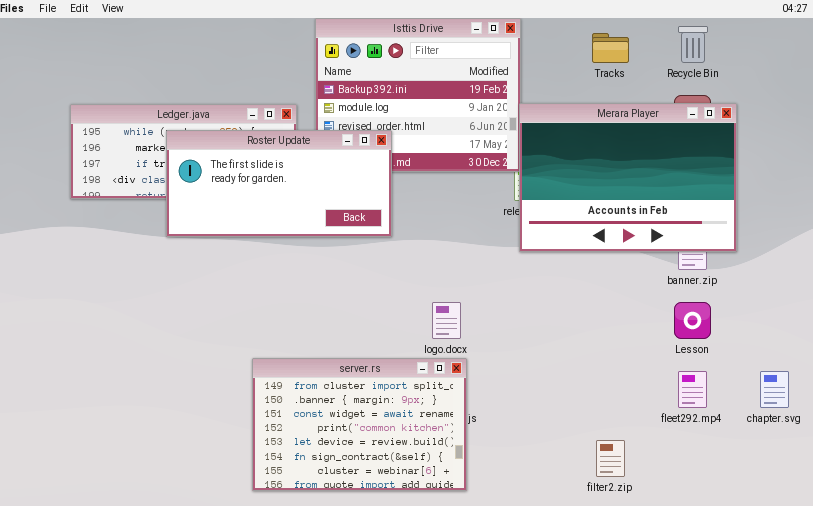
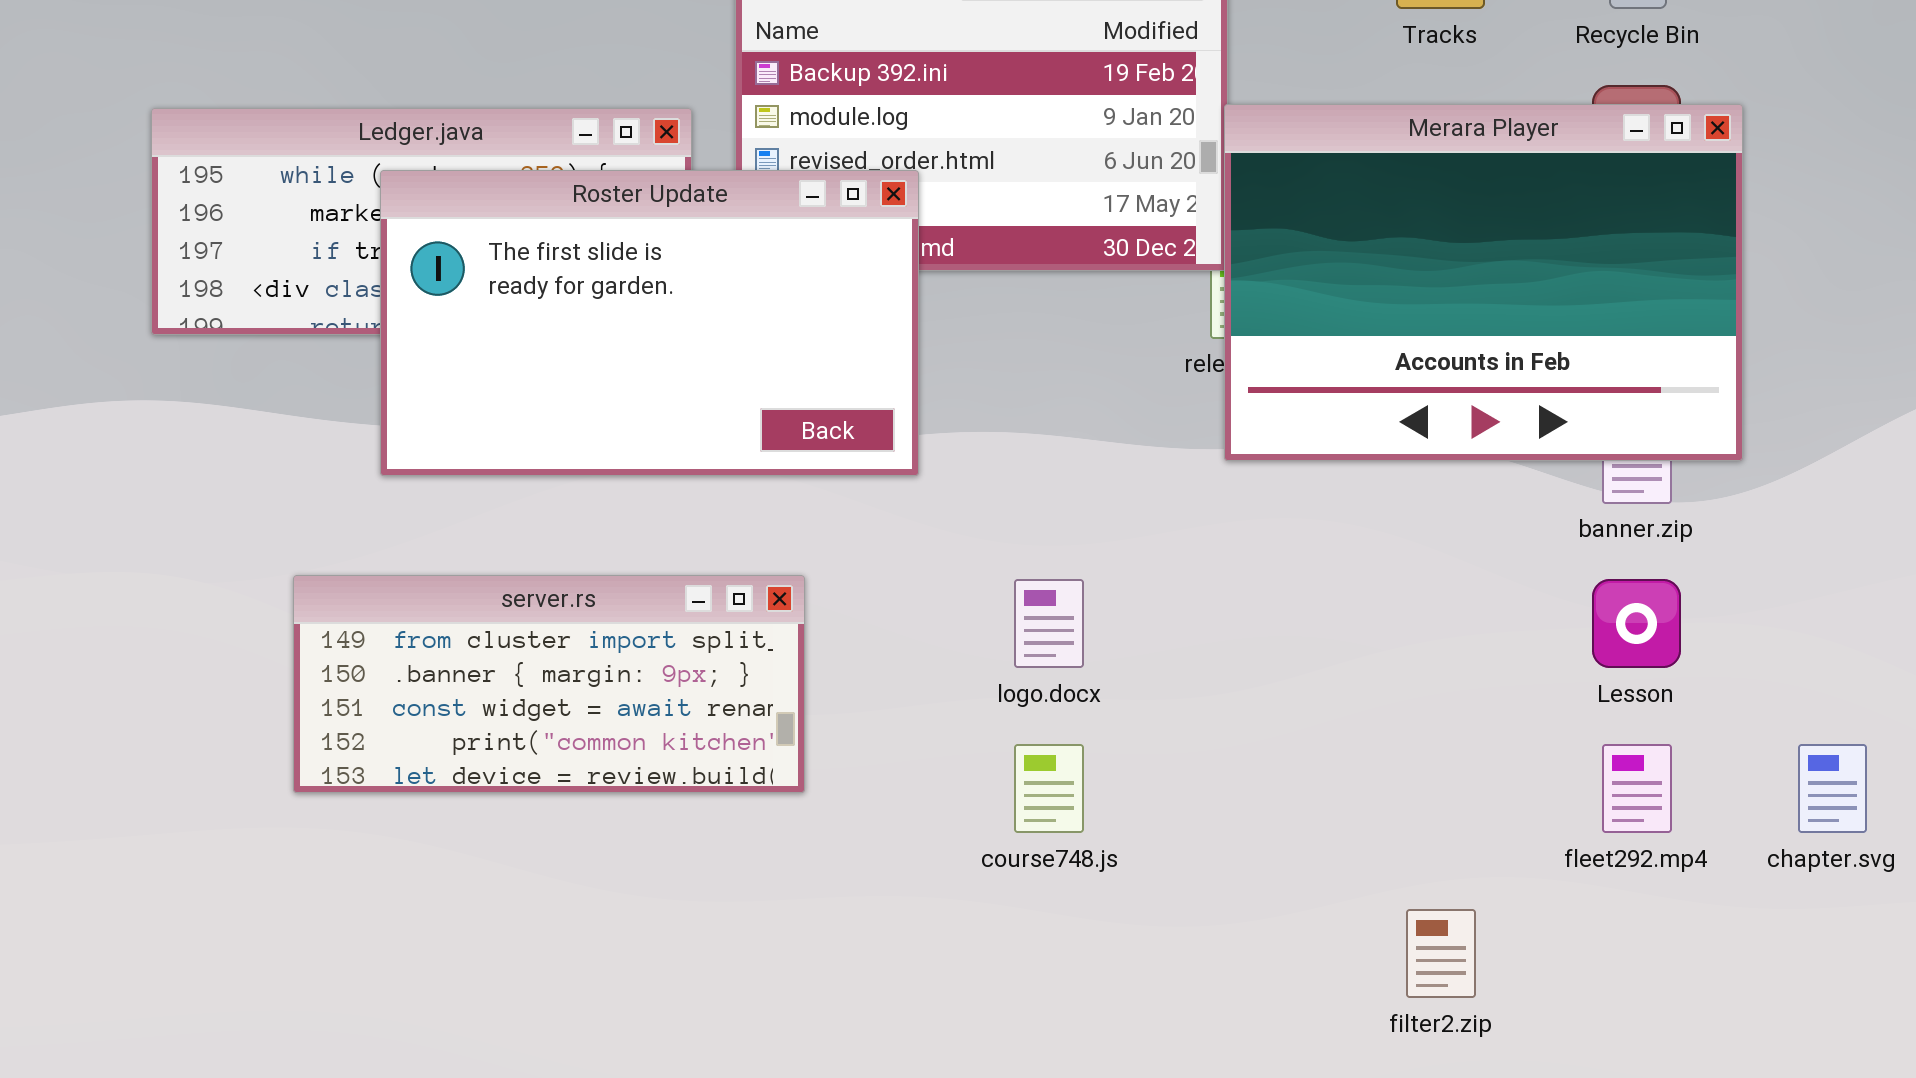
Roster Update: [166,130,392,237] -> [380,170,919,476], resized
server.rs: [252,358,467,491] -> [293,575,805,793], moved, resized

